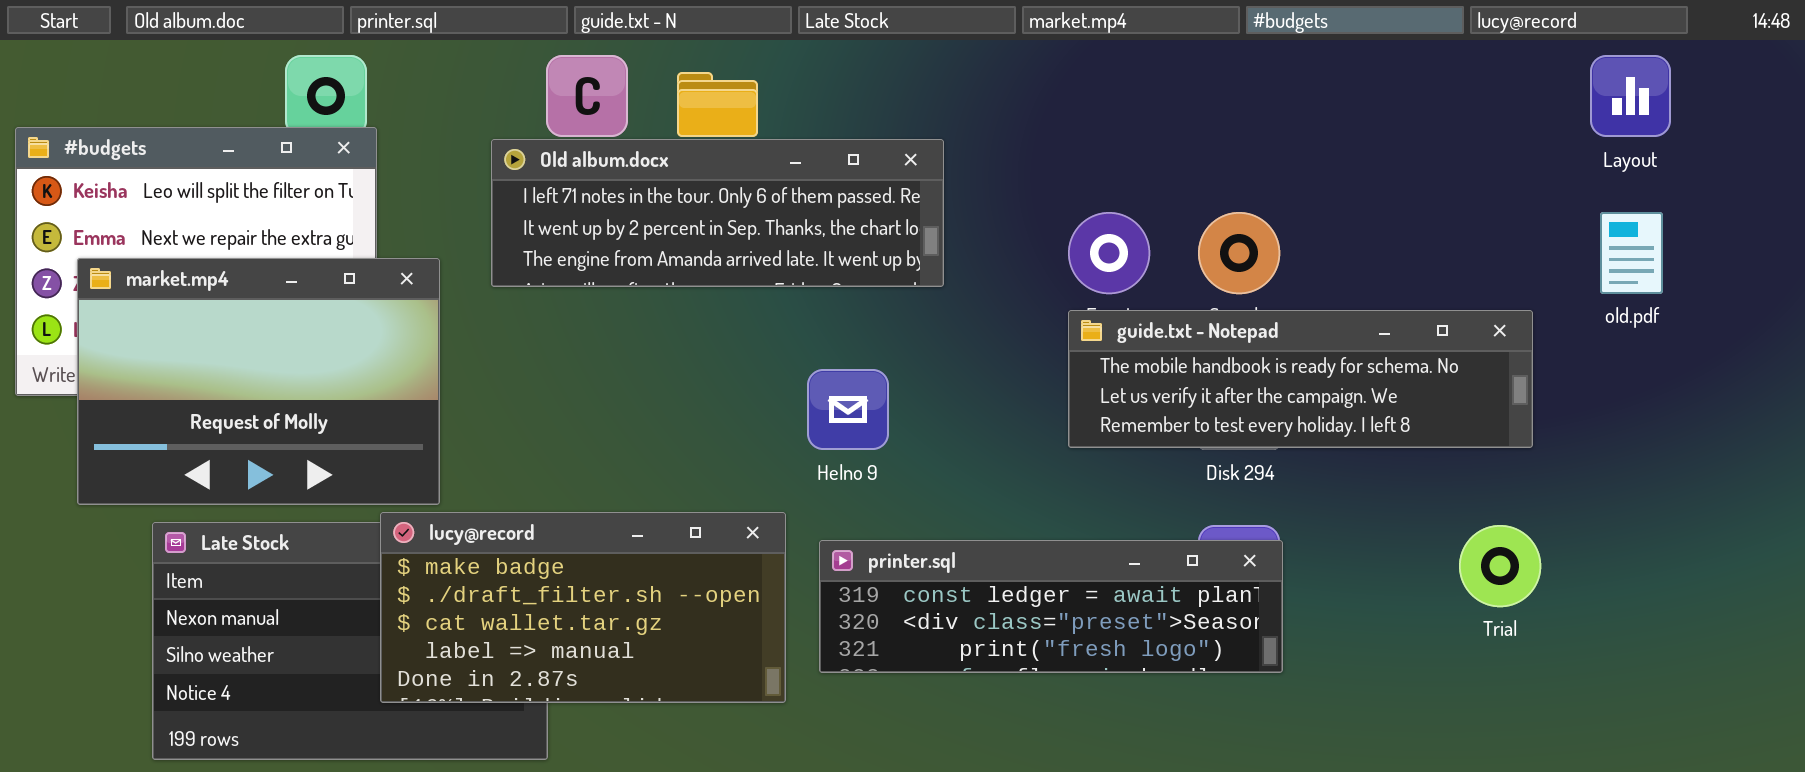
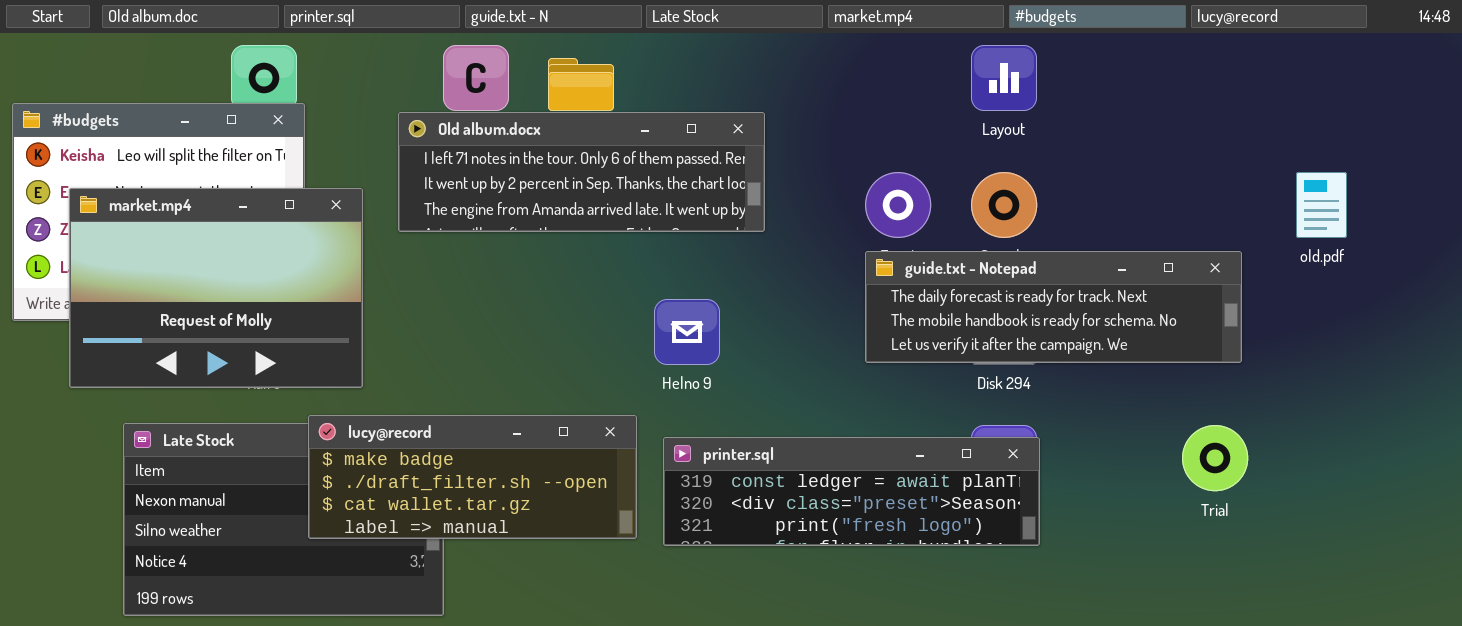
Layout: [1590,55,1671,137] -> [971,45,1037,111], moved
market.mp4: [77,258,440,505] -> [69,188,363,388], moved
guide.txt - Notepad: [1068,310,1533,448] -> [865,251,1242,363], scrolled up 1 row
lucy@record: [380,512,786,703] -> [308,415,637,539], resized

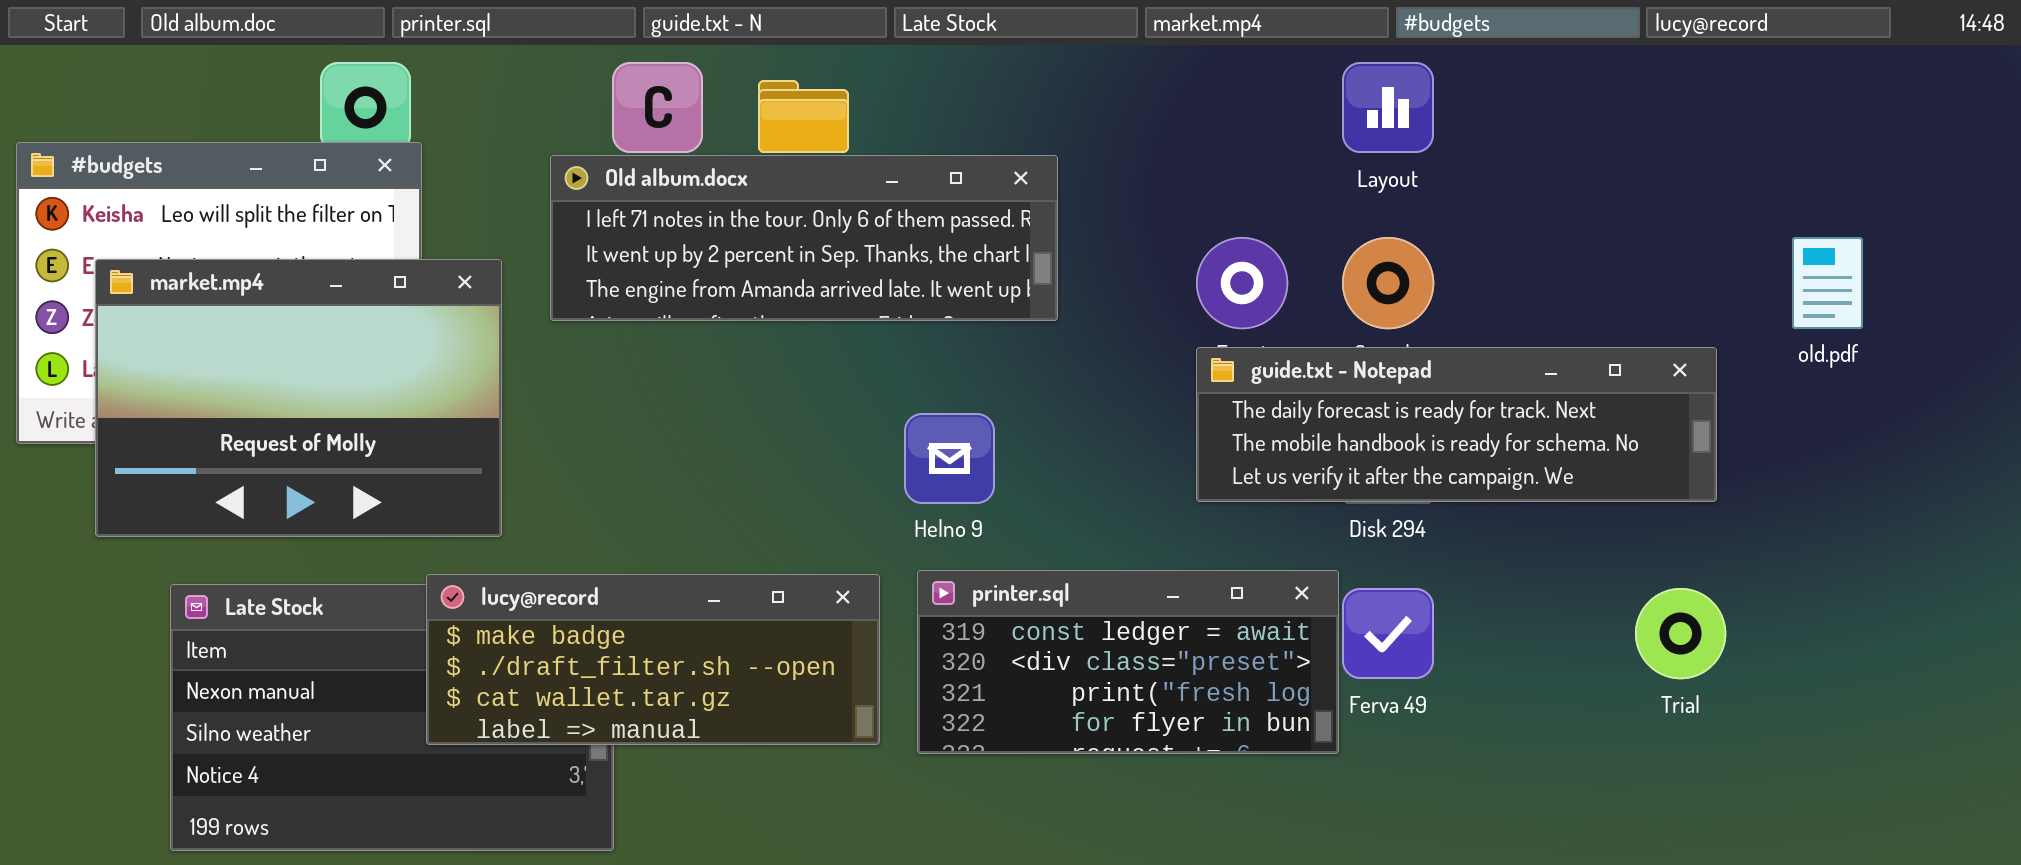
printer.sql: [663,437,1040,546] -> [917,570,1339,754], resized

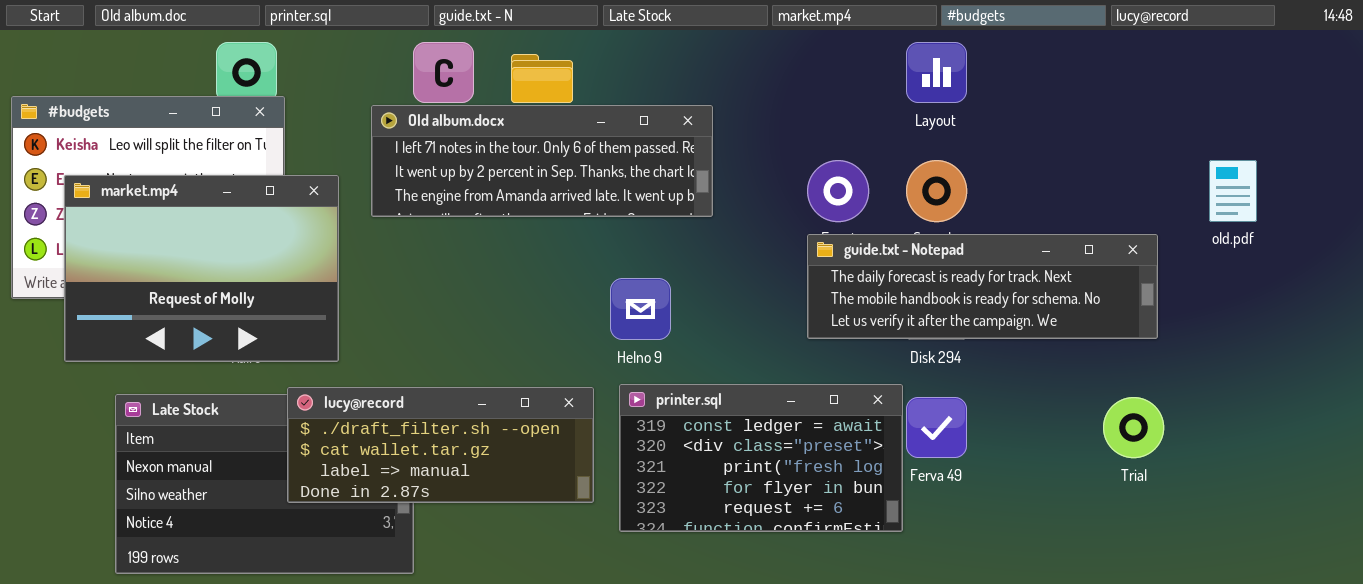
printer.sql: [917,570,1339,754] -> [619,384,903,532], resized
lucy@record: [426,574,880,745] -> [287,387,594,503], scrolled down 1 row

